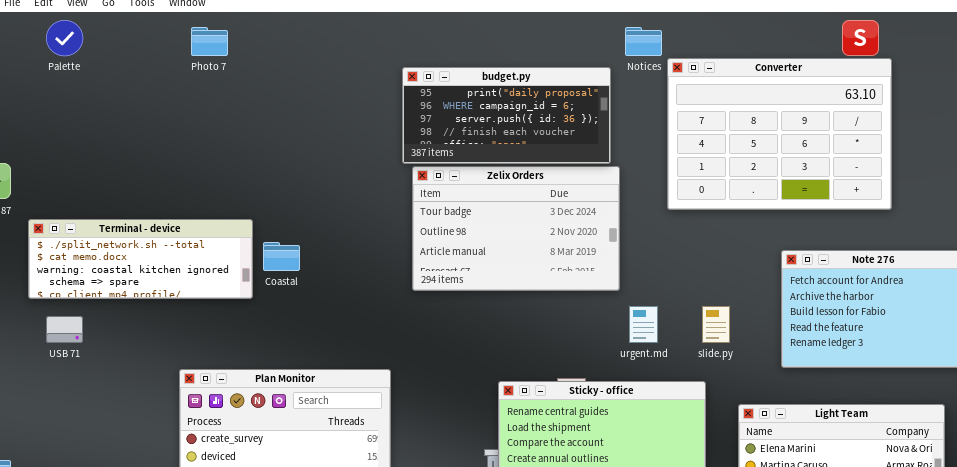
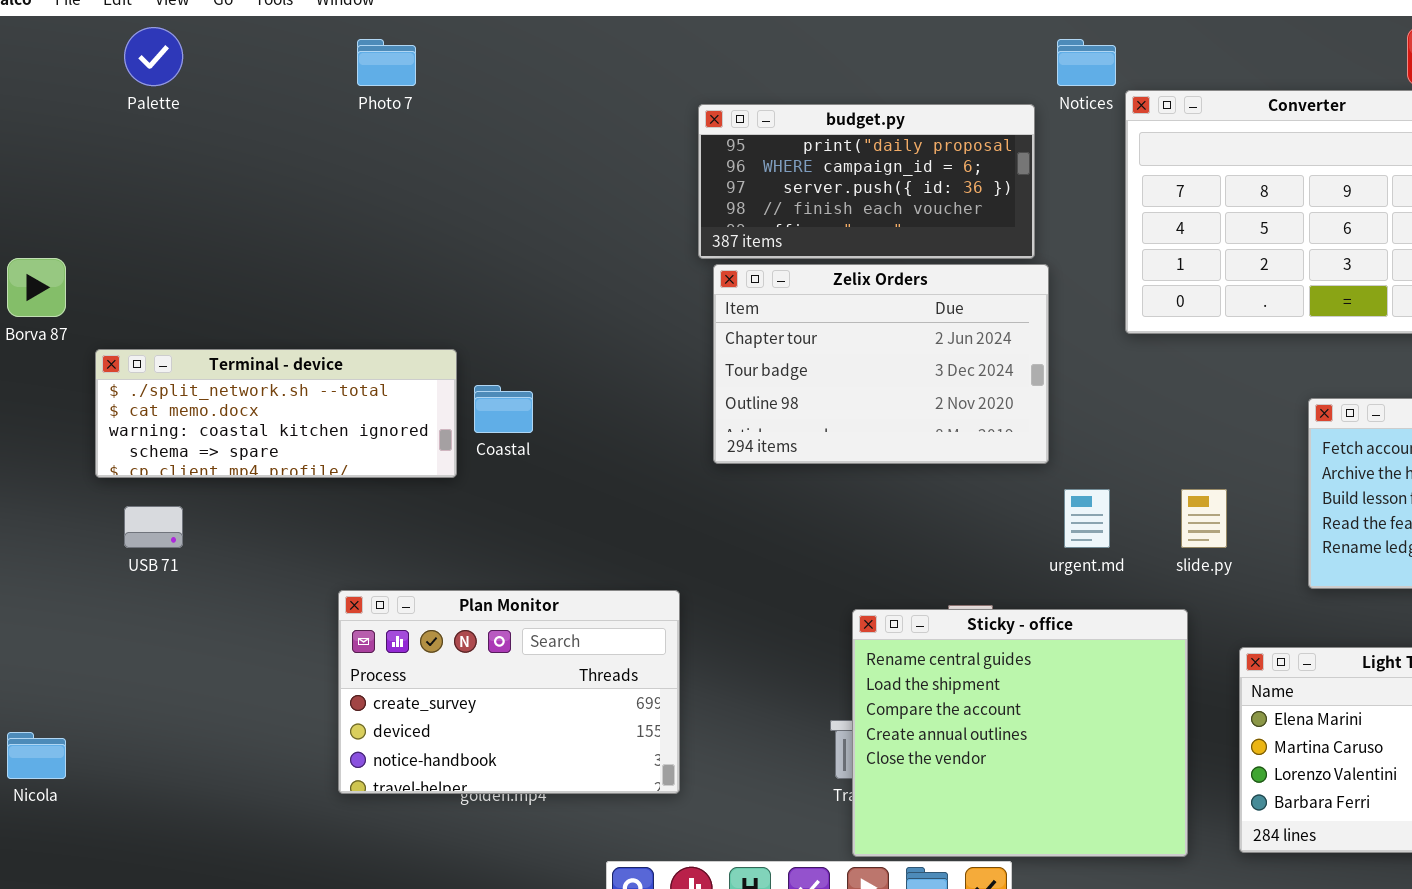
Zelix Orders: [412,166,620,291] -> [713,264,1049,464], scrolled up 1 row

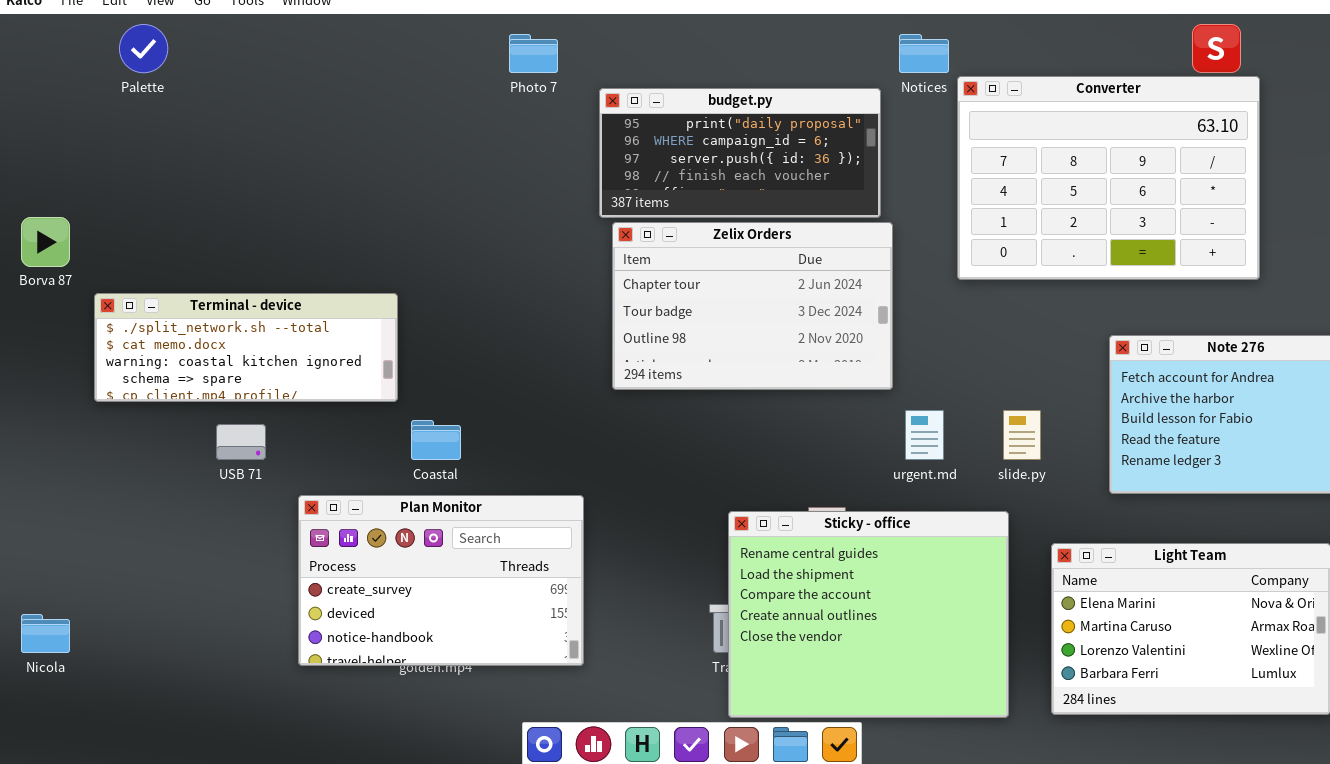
Photo 7: [357,39,416,86] -> [509,34,558,73], moved
Coastal: [474,385,533,433] -> [411,420,461,460], moved
USB 71: [124,506,183,548] -> [216,424,266,460], moved

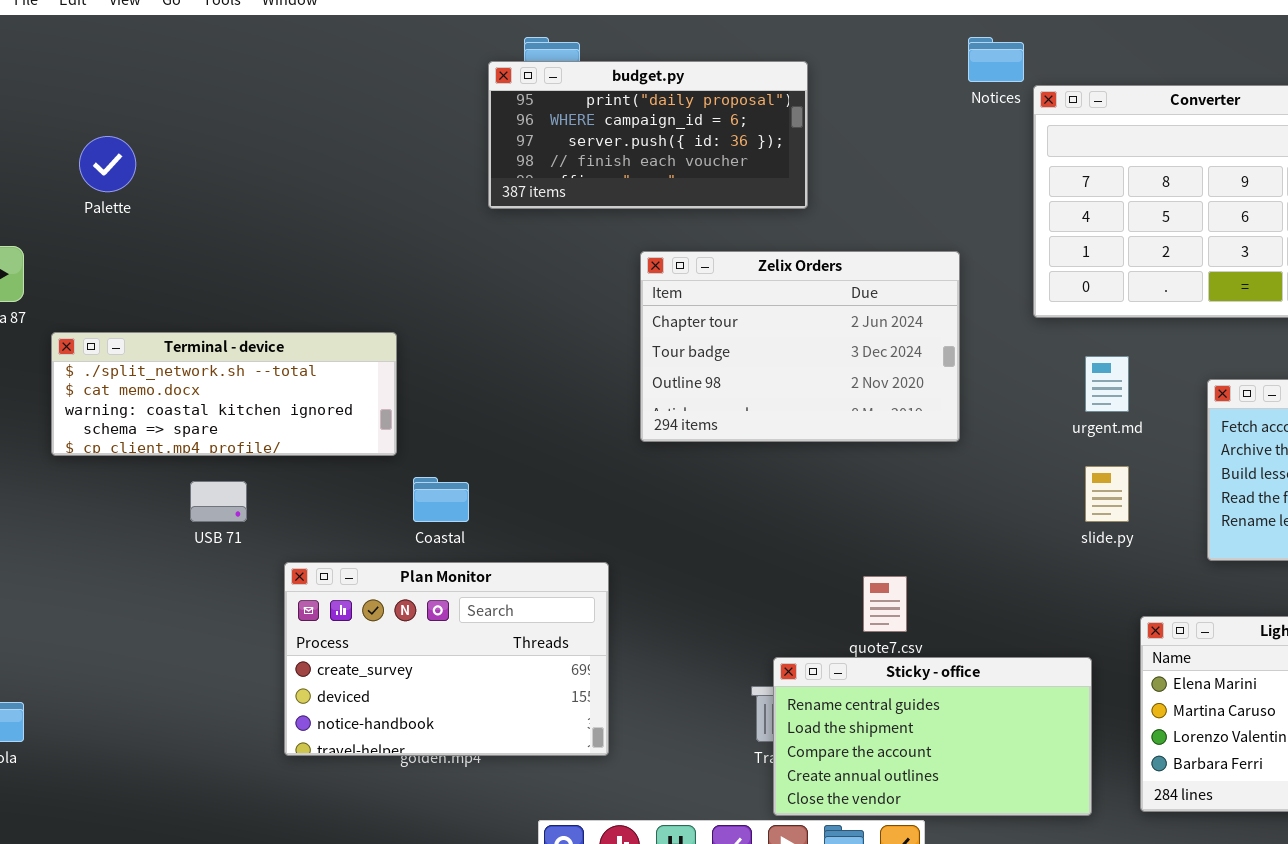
Palette: [119,24,168,73] -> [79,136,136,192], moved
budget.py: [599,88,881,218] -> [488,61,808,209], moved
urgent.md: [905,410,944,460] -> [1085,356,1129,412], moved
Sticky - office: [728,511,1009,718] -> [773,657,1092,816], resized

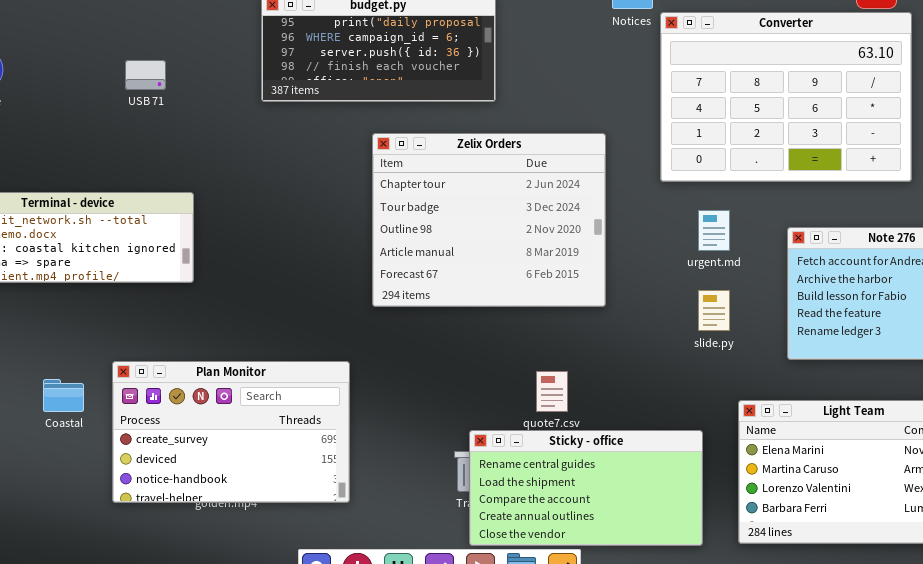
Zelix Orders: [640,251,960,442] -> [372,133,606,307], resized
Coastal: [413,477,469,522] -> [43,379,84,412], moved
USB 71: [190,481,247,522] -> [125,60,166,90], moved

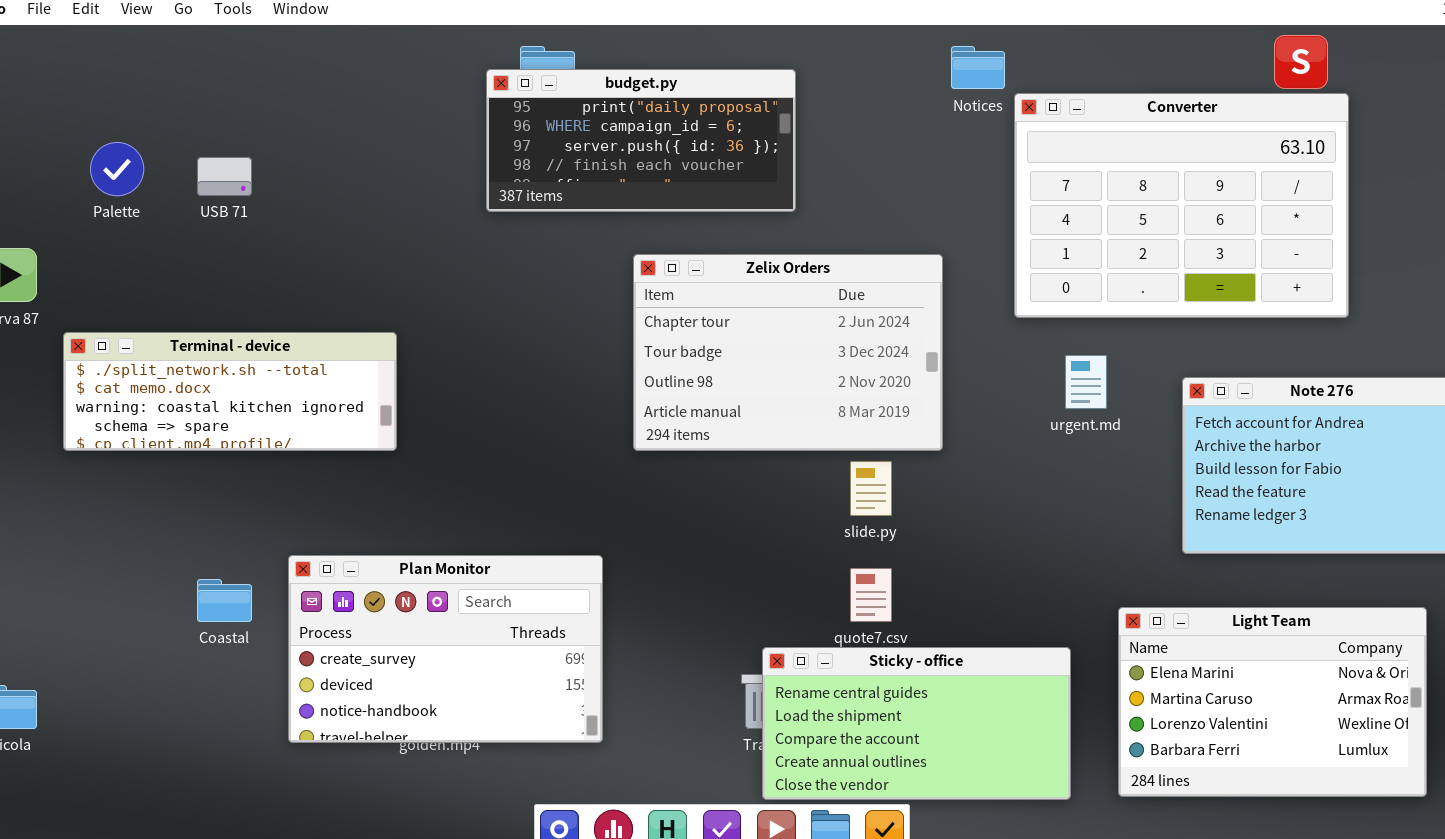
USB 71: [125,60,166,90] -> [197,157,252,196], moved
Zelix Orders: [372,133,606,307] -> [633,254,943,451], resized
slide.py: [698,290,730,331] -> [850,461,892,516], moved

